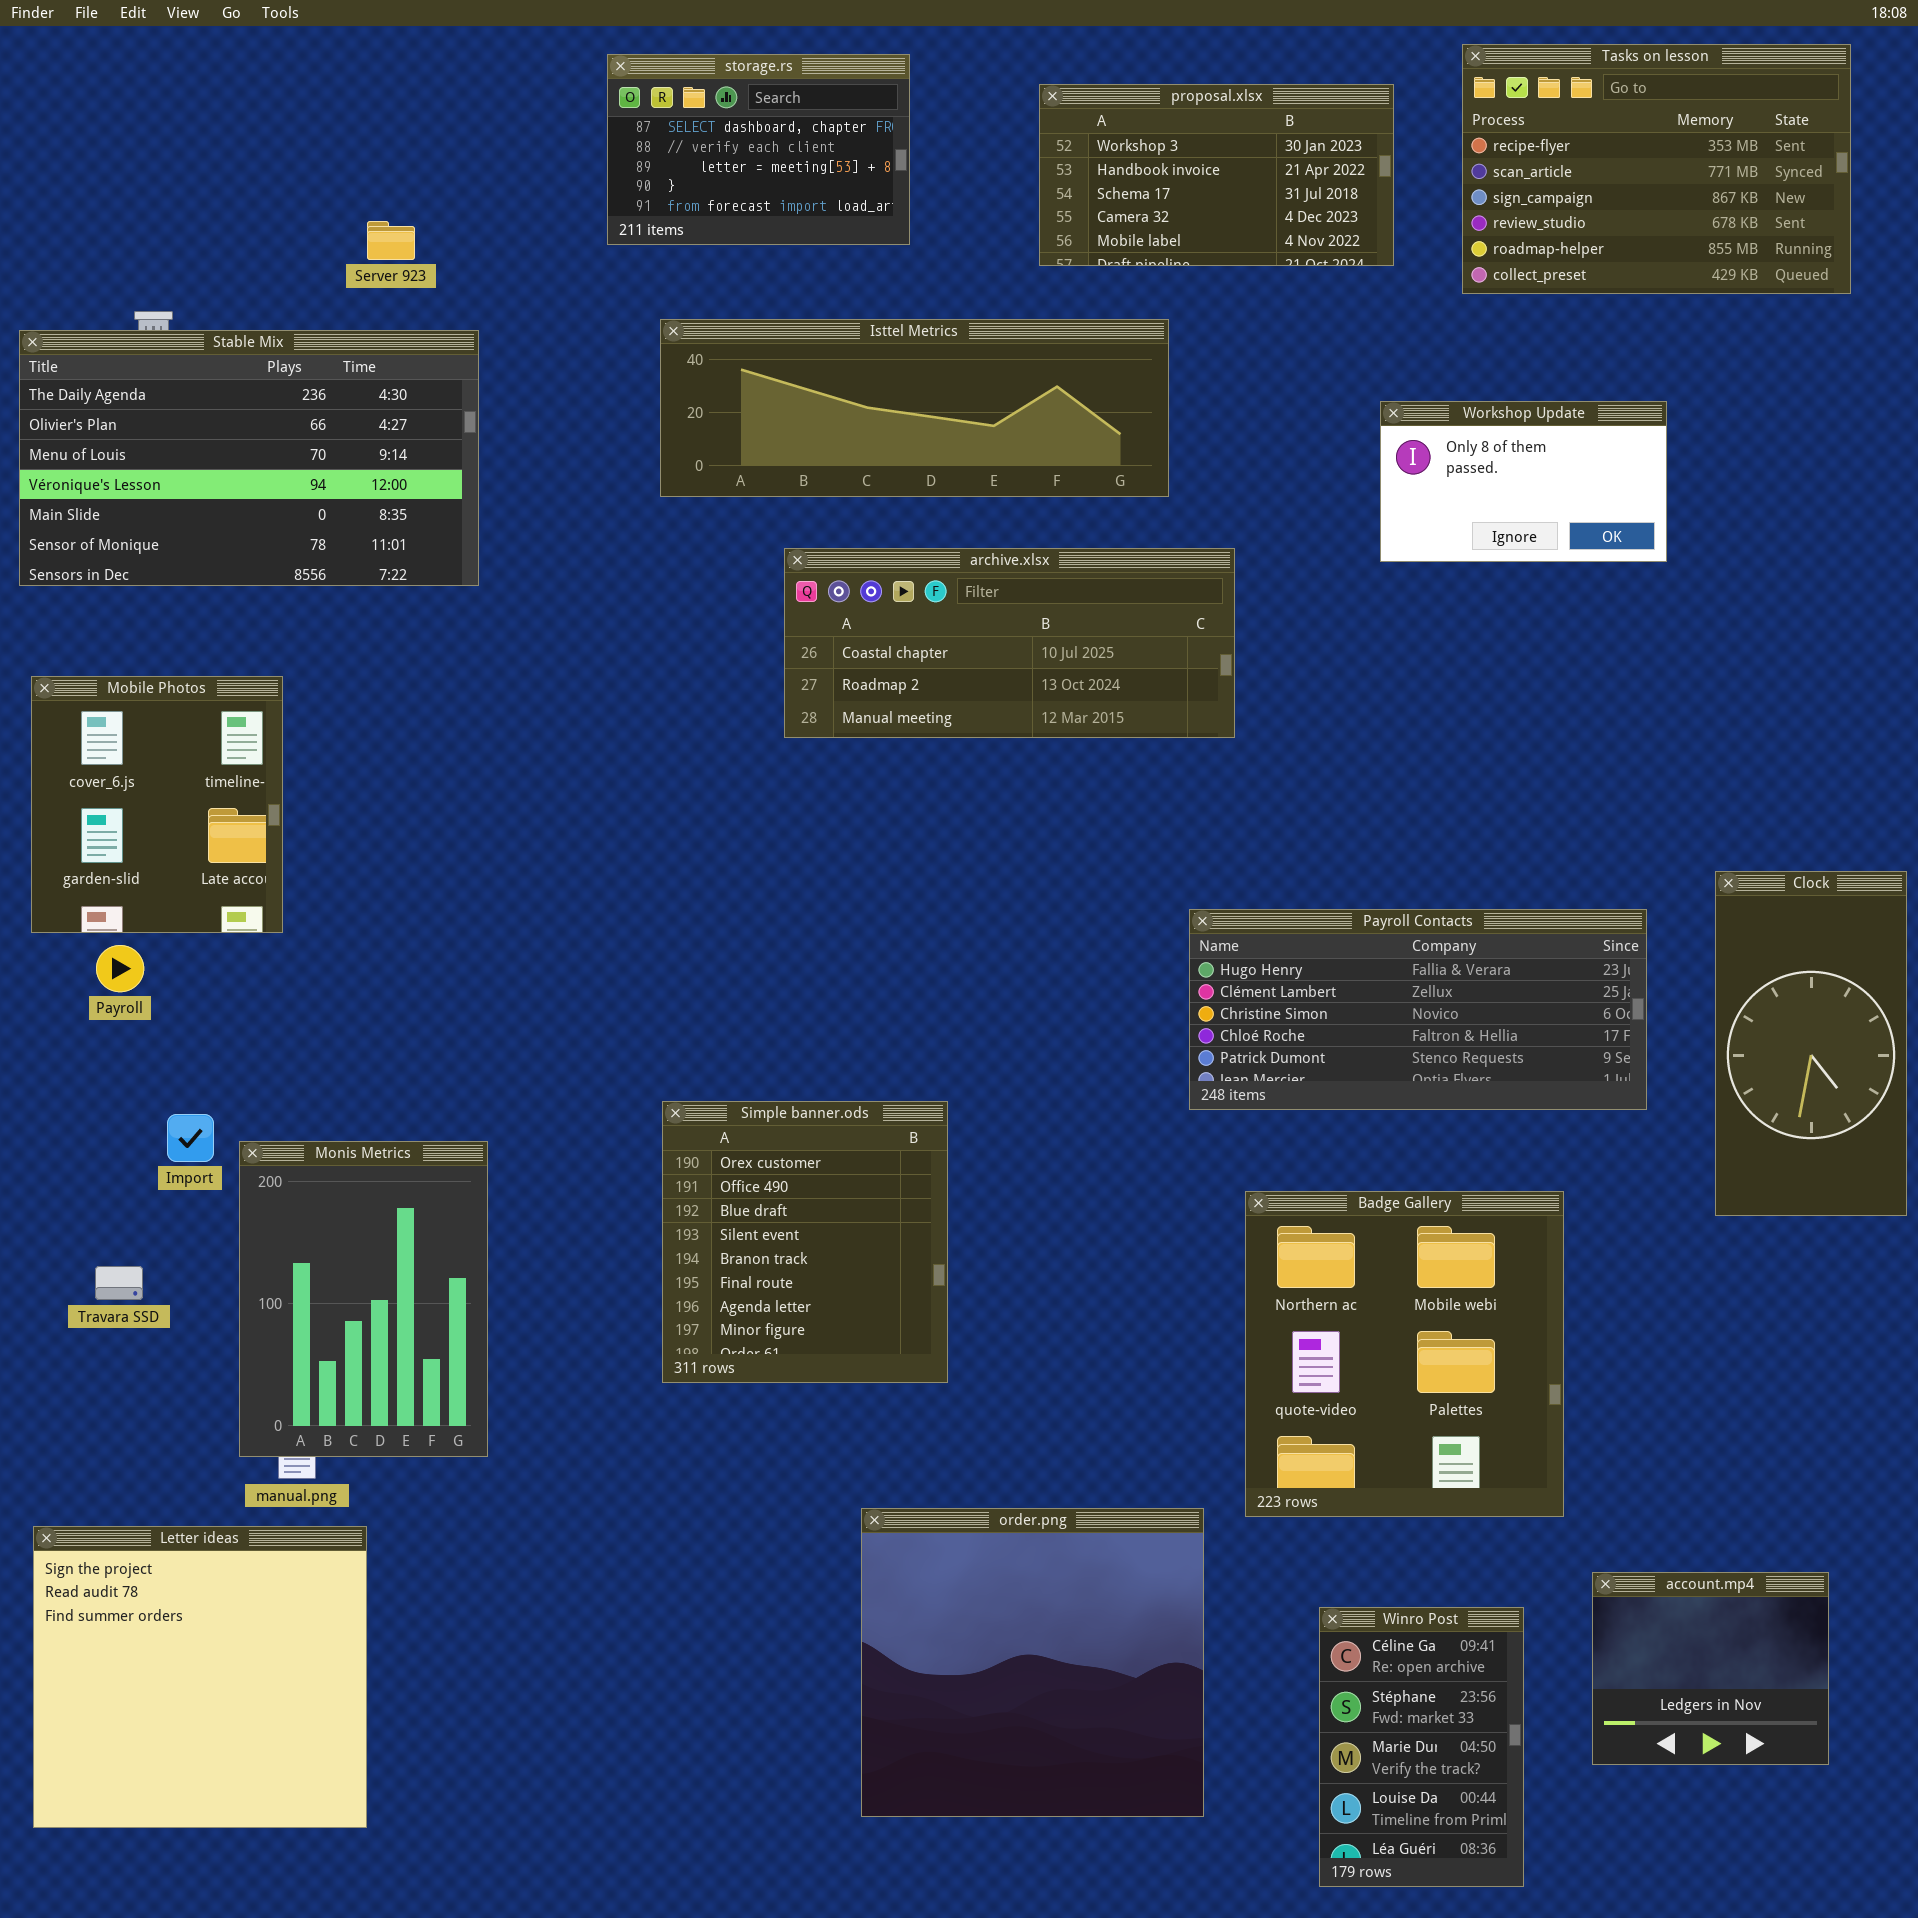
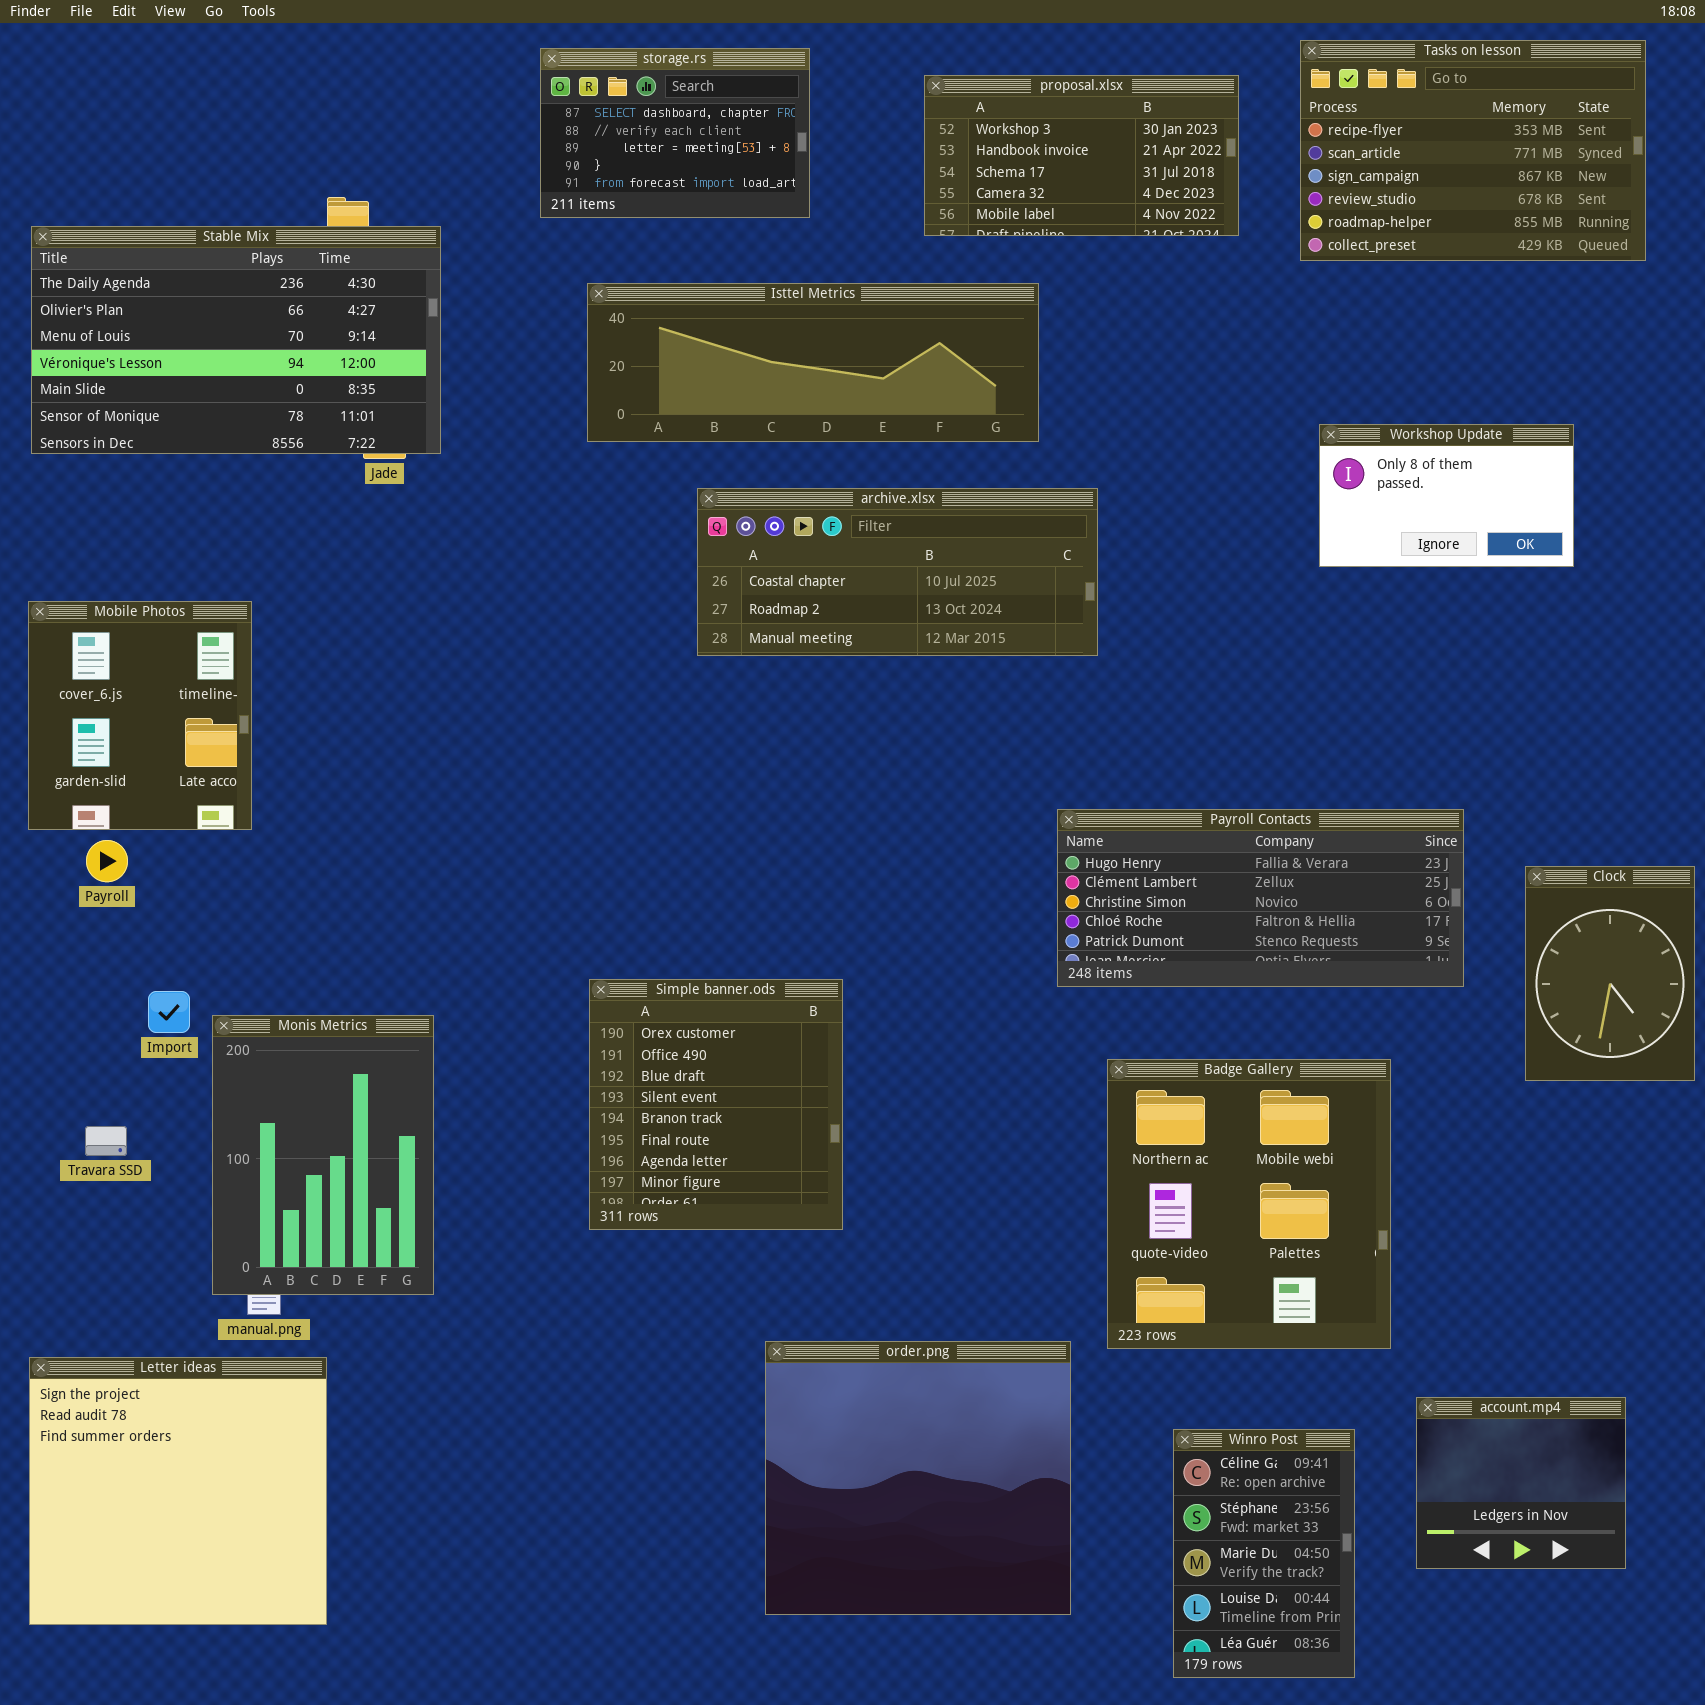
Stable Mix: [19,330,479,586] -> [31,226,441,454], moved
Workshop Update: [1380,401,1667,562] -> [1319,424,1574,567], moved
Clock: [1715,871,1907,1216] -> [1525,866,1695,1081], resized

